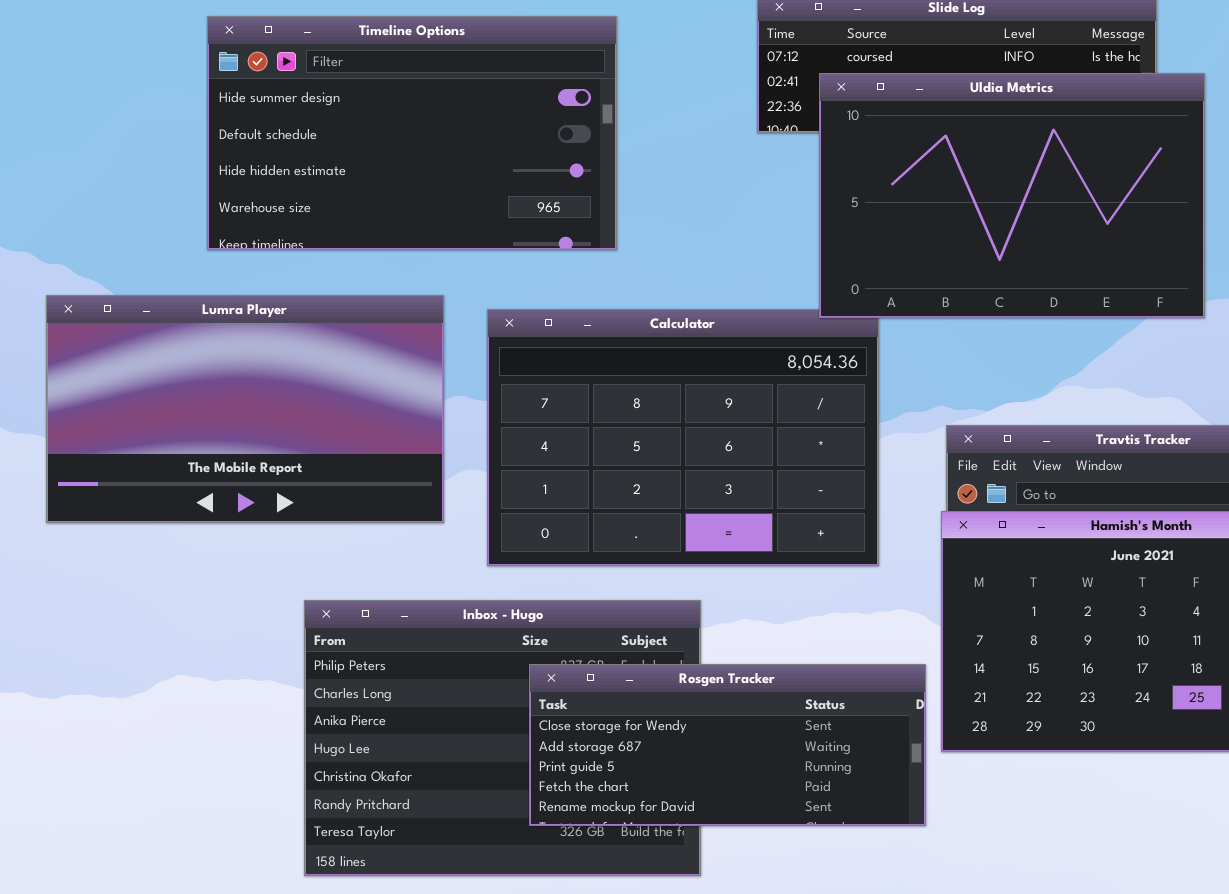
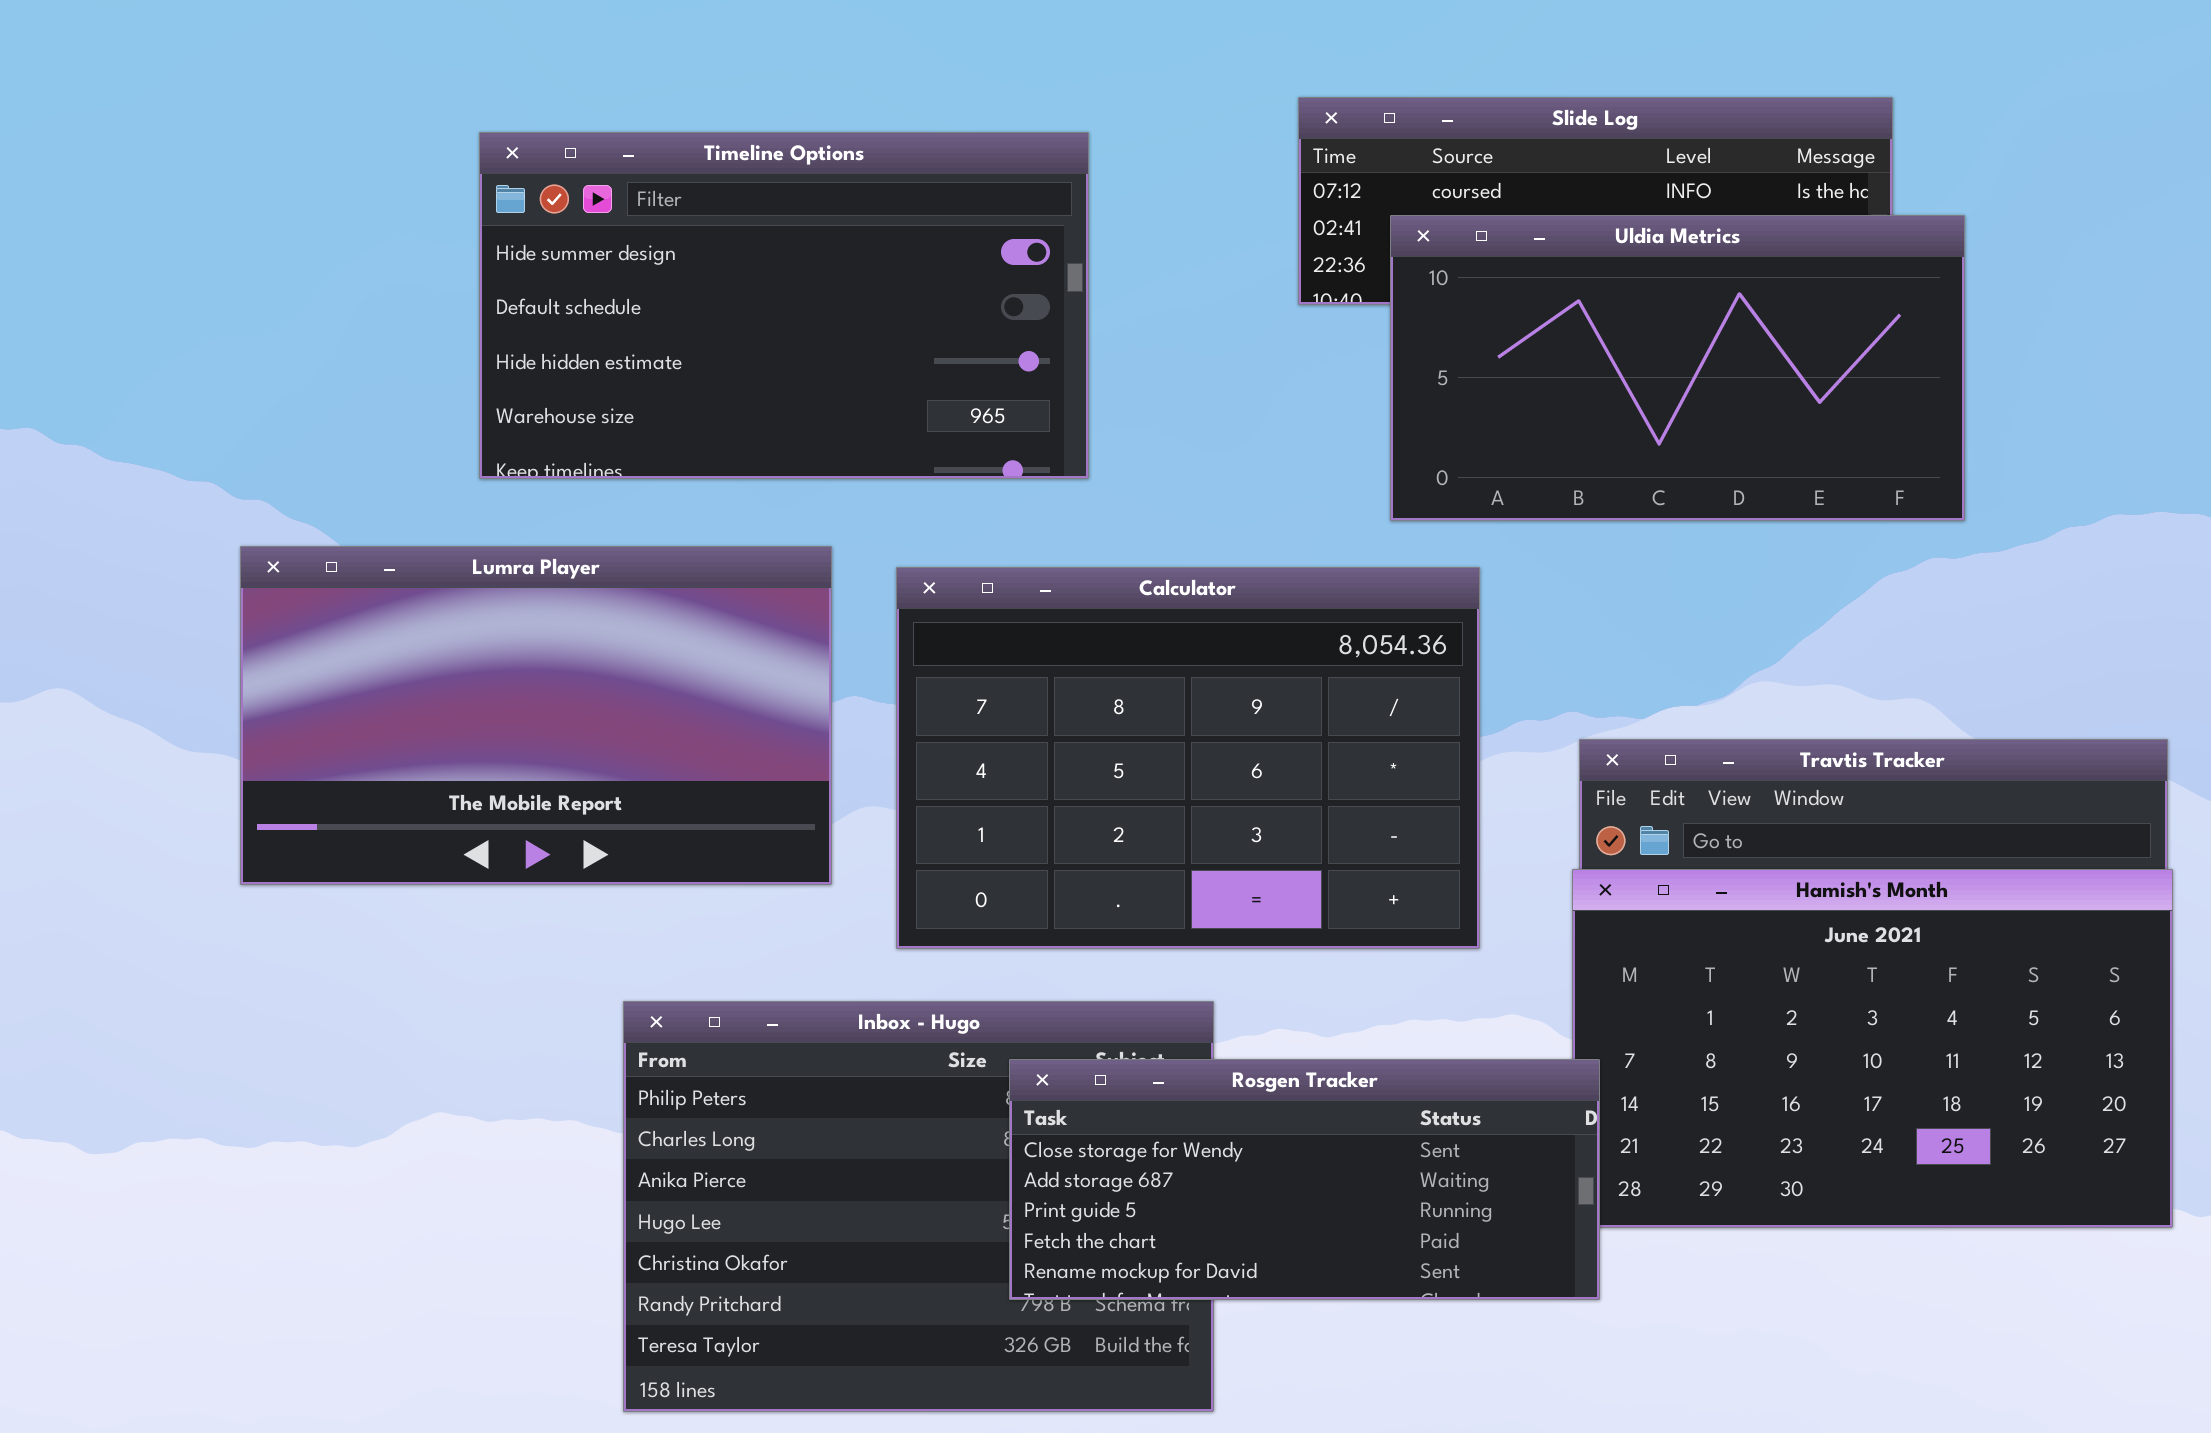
Uldia Metrics: [819,73,1205,318] -> [1390,215,1965,521], resized
Rosgen Tracker: [529,664,926,826] -> [1009,1059,1600,1300], moved

